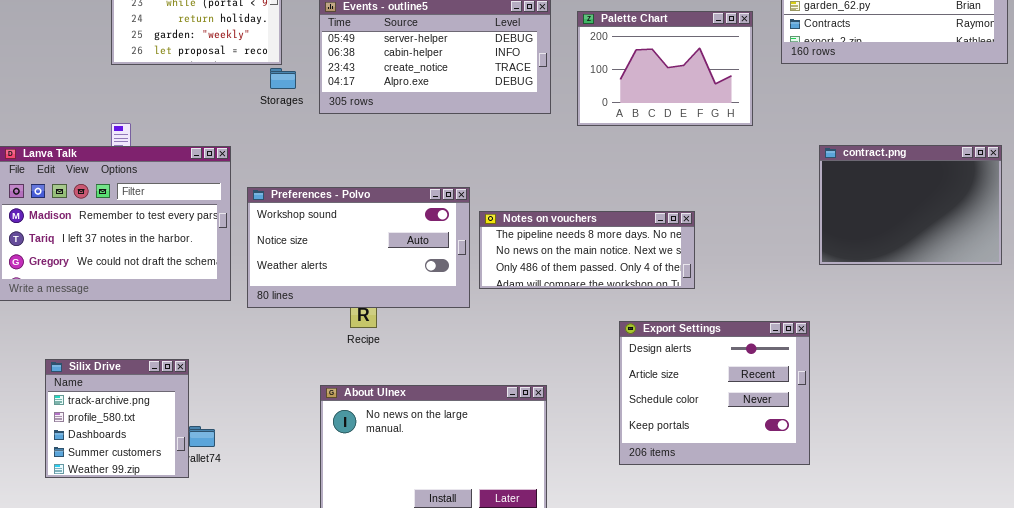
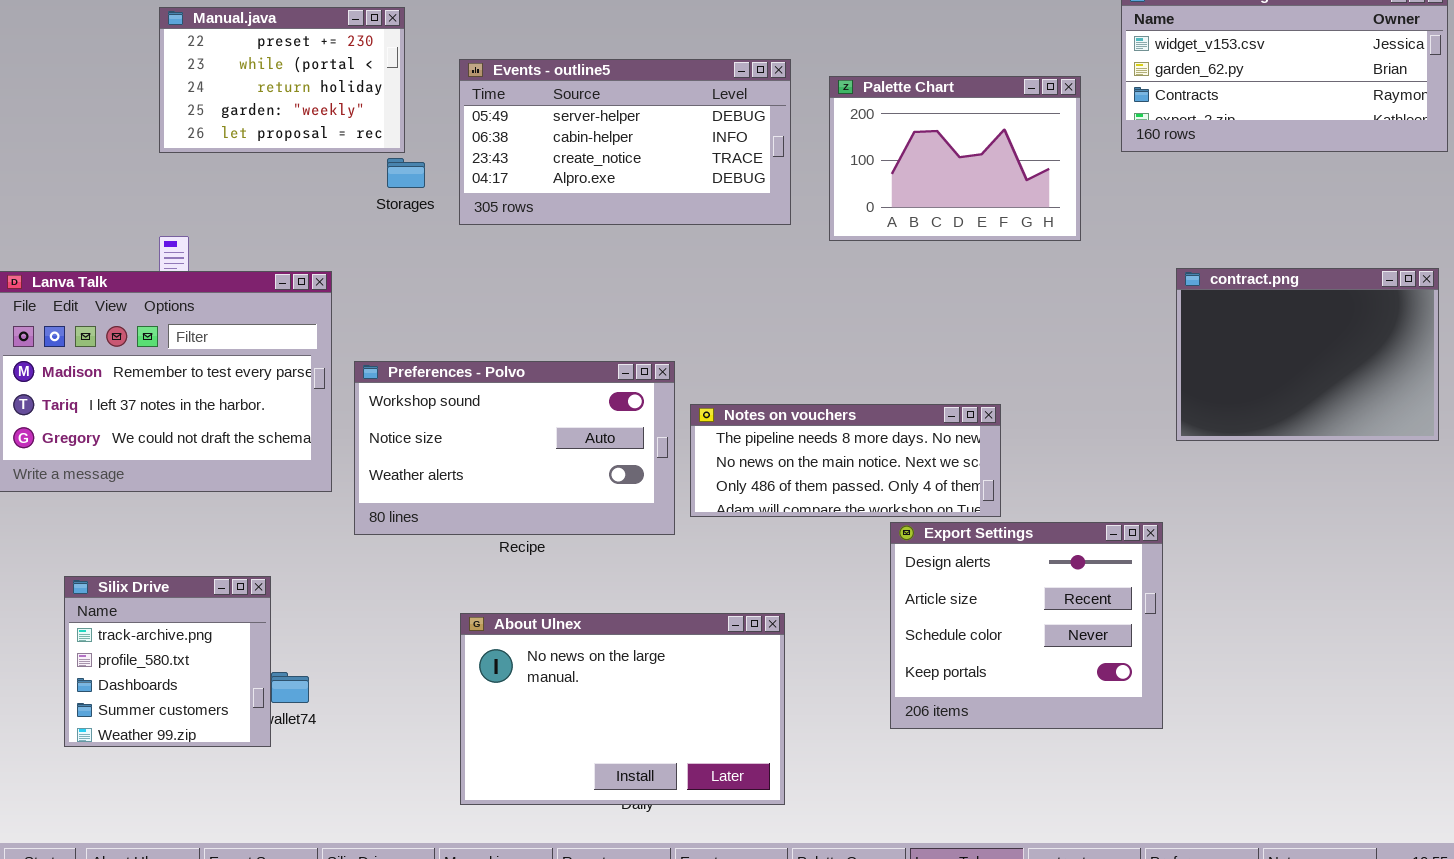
Preferences - Polvo: [247,187,470,308] -> [354,361,675,535], moved
Notes on vouchers: [479,211,695,289] -> [690,404,1001,517], moved

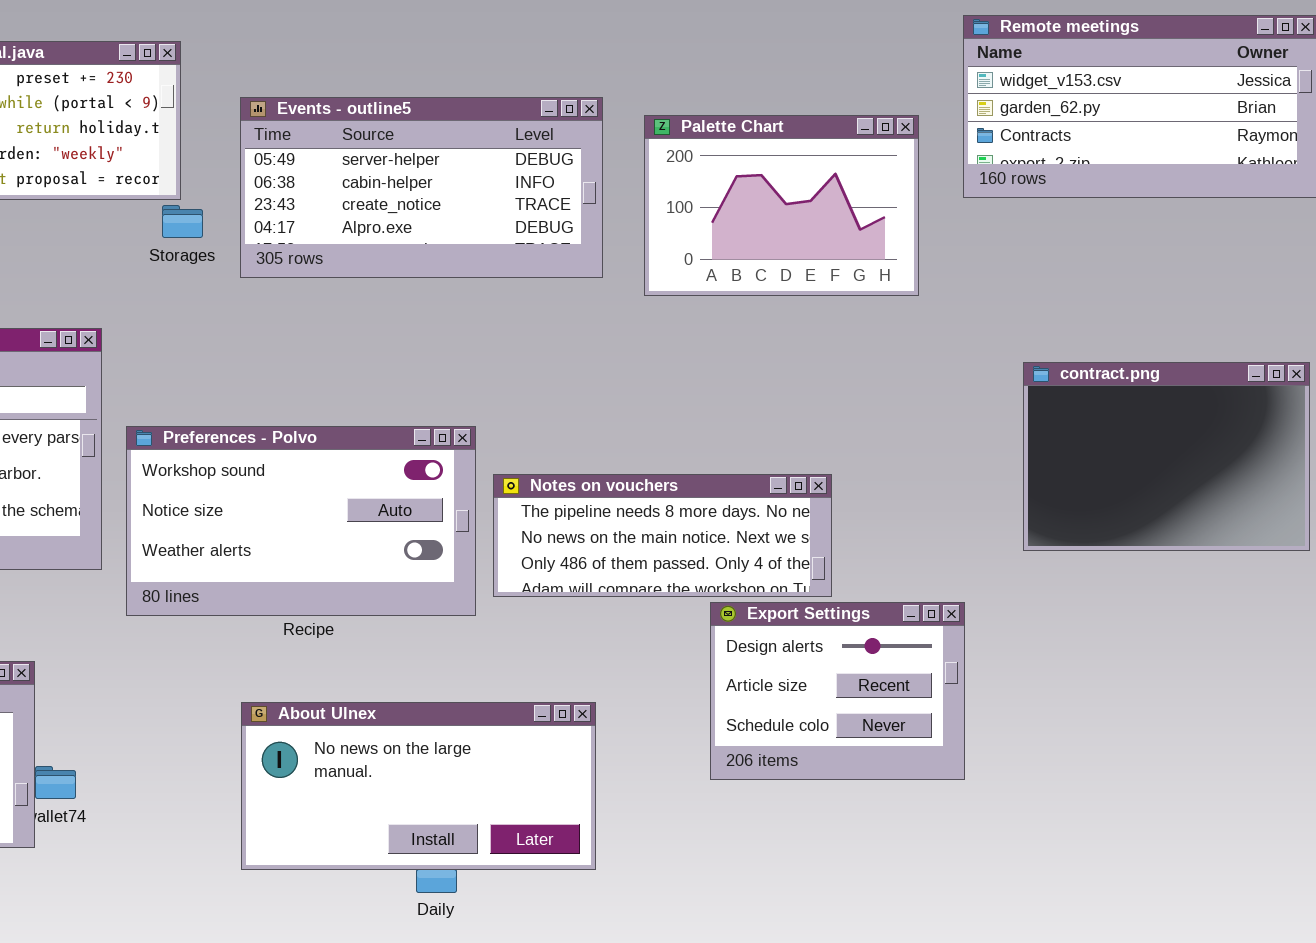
contract.png: [1176,268,1439,441] -> [1023,362,1310,551], moved
Export Settings: [890,522,1163,729] -> [710,602,965,780], resized
About Ulnex: [460,613,785,805] -> [241,702,596,870], resized

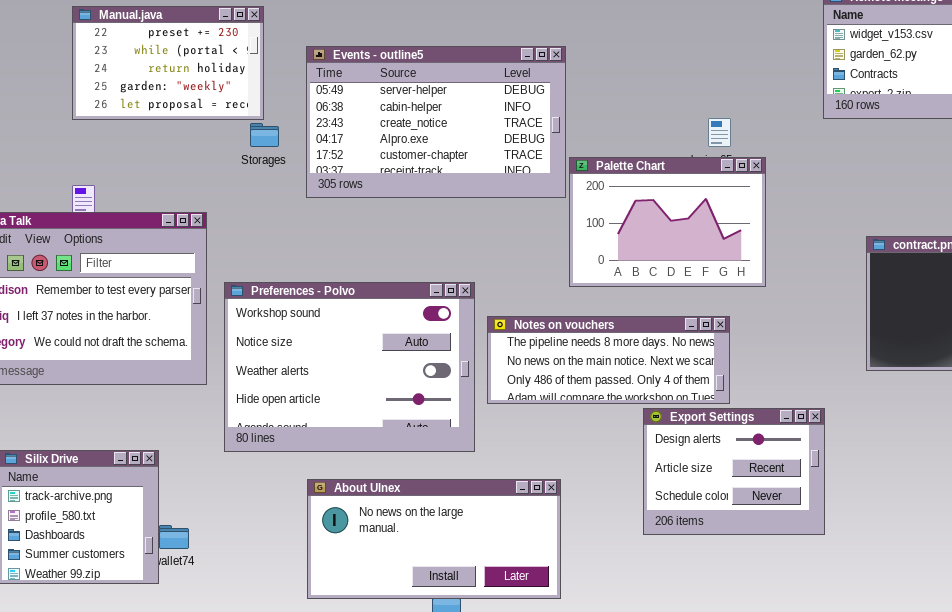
Events - outline5: [240,97,603,278] -> [306,46,566,198], resized
Palette Chart: [644,115,919,296] -> [569,157,766,287], moved
Preferences - Polvo: [126,426,476,616] -> [224,282,475,452], resized

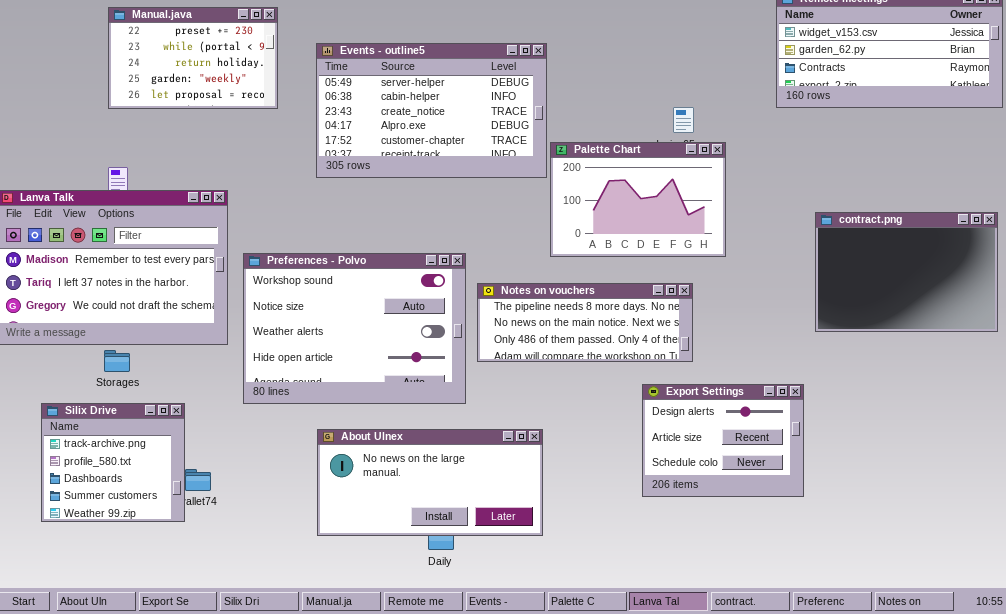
Storages: [250,123,279,147] -> [104,350,130,372], moved
Export Settings: [643,408,825,535] -> [642,384,804,497], moved

